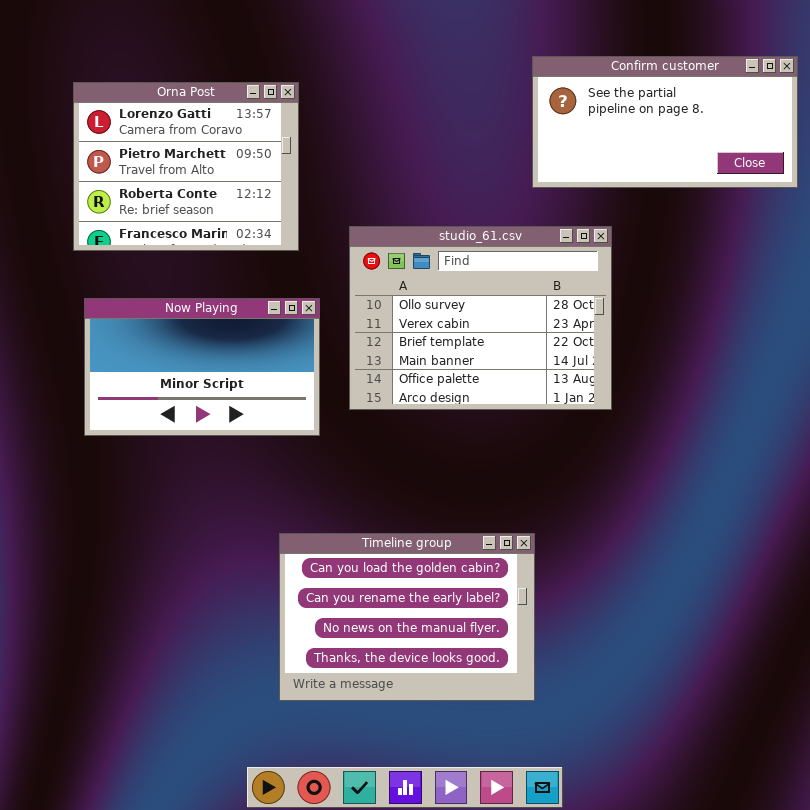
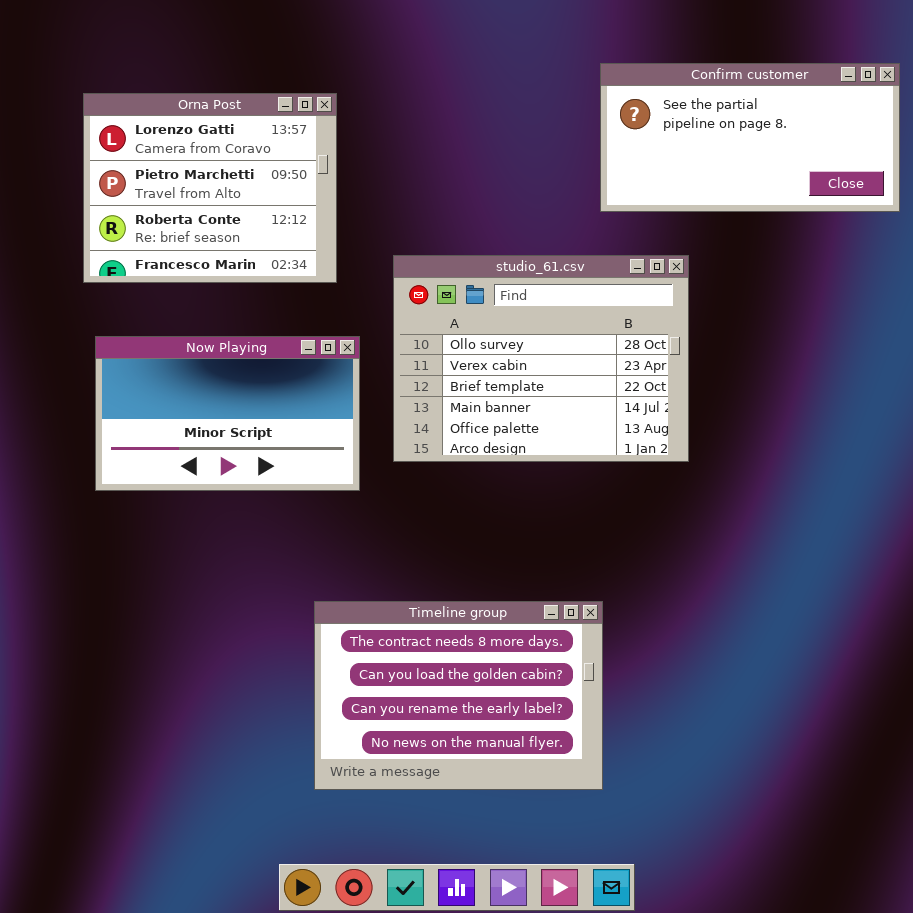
Timeline group: [279,533,535,701] -> [314,601,603,790], scrolled up 1 row

